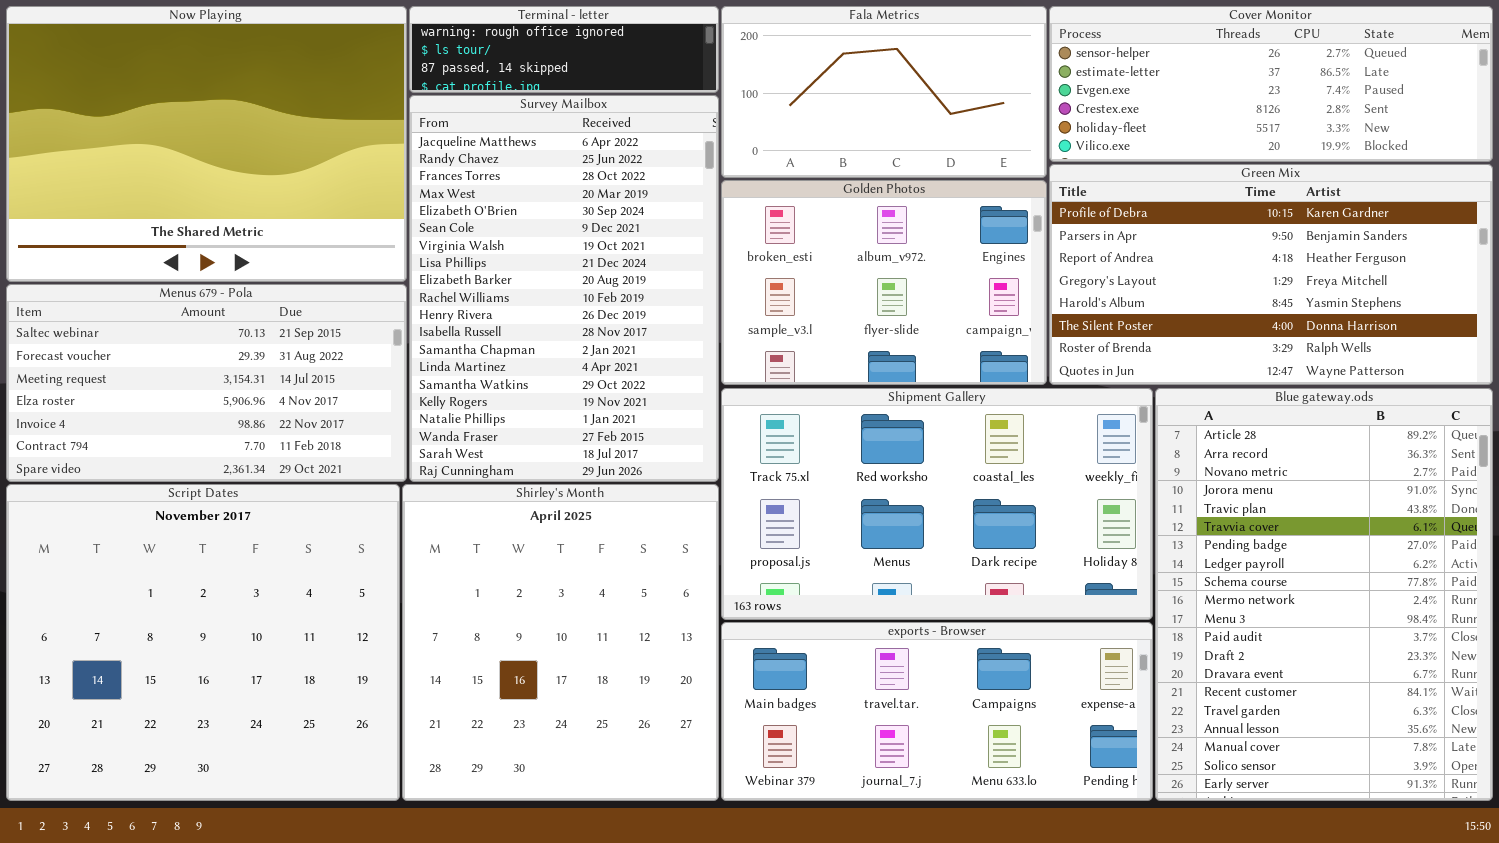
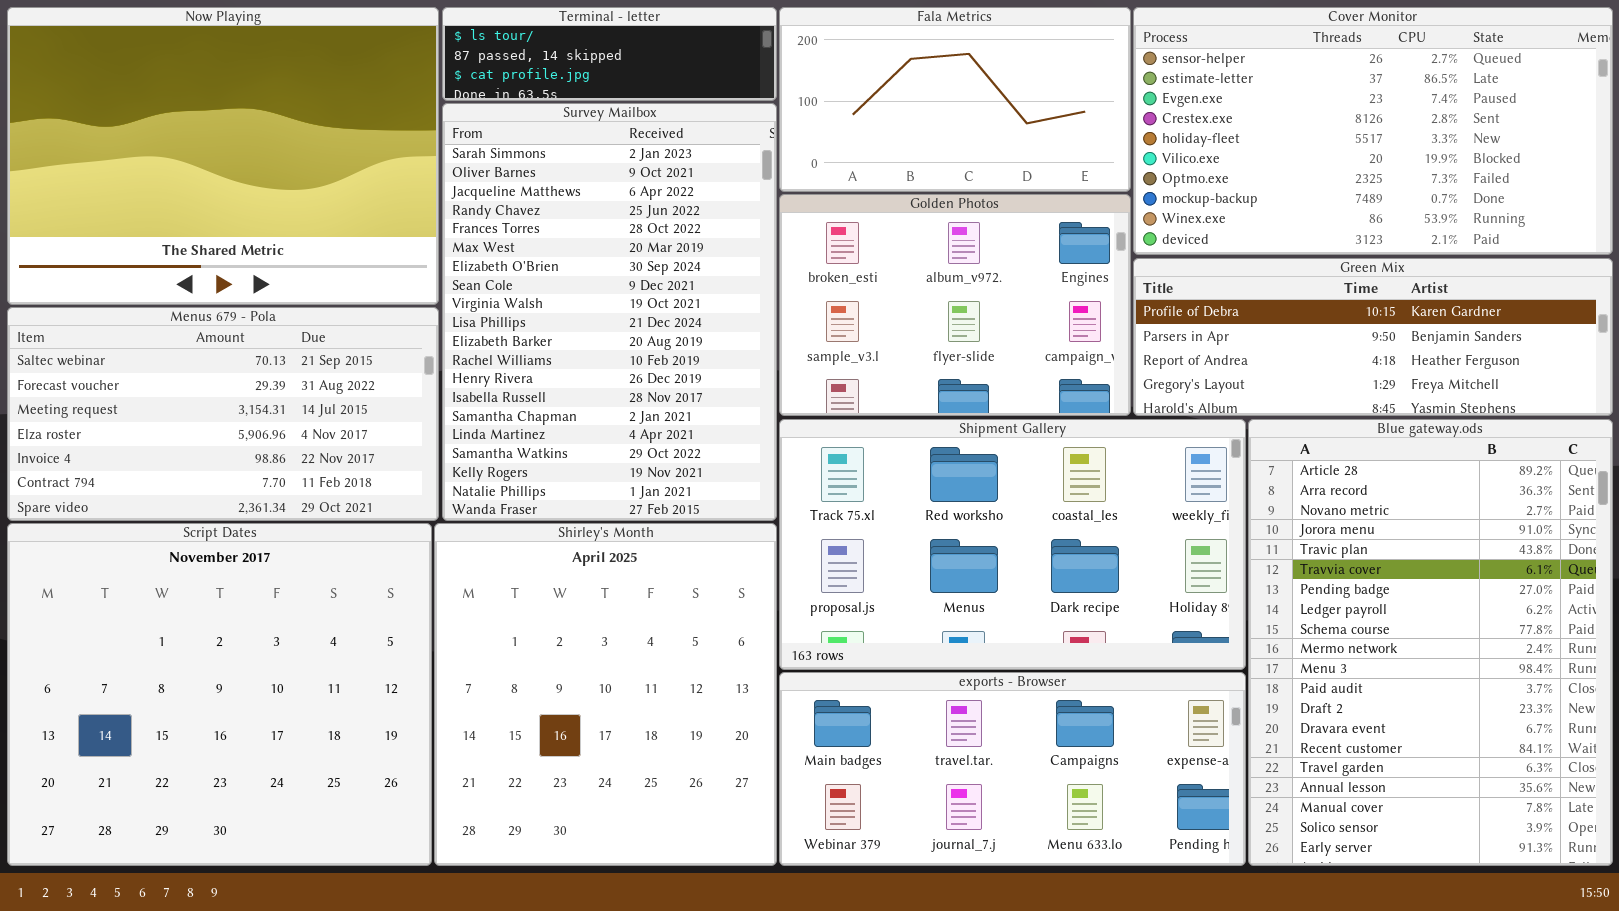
Terminal - letter: [409,6,719,93] -> [442,7,777,101], scrolled down 1 row
Cover Monitor: [1049,6,1493,162] -> [1133,7,1613,255], resized
Survey Mailbox: [409,95,719,482] -> [442,103,777,521], scrolled up 2 rows
Green Mix: [1049,164,1493,385] -> [1133,258,1613,416], resized

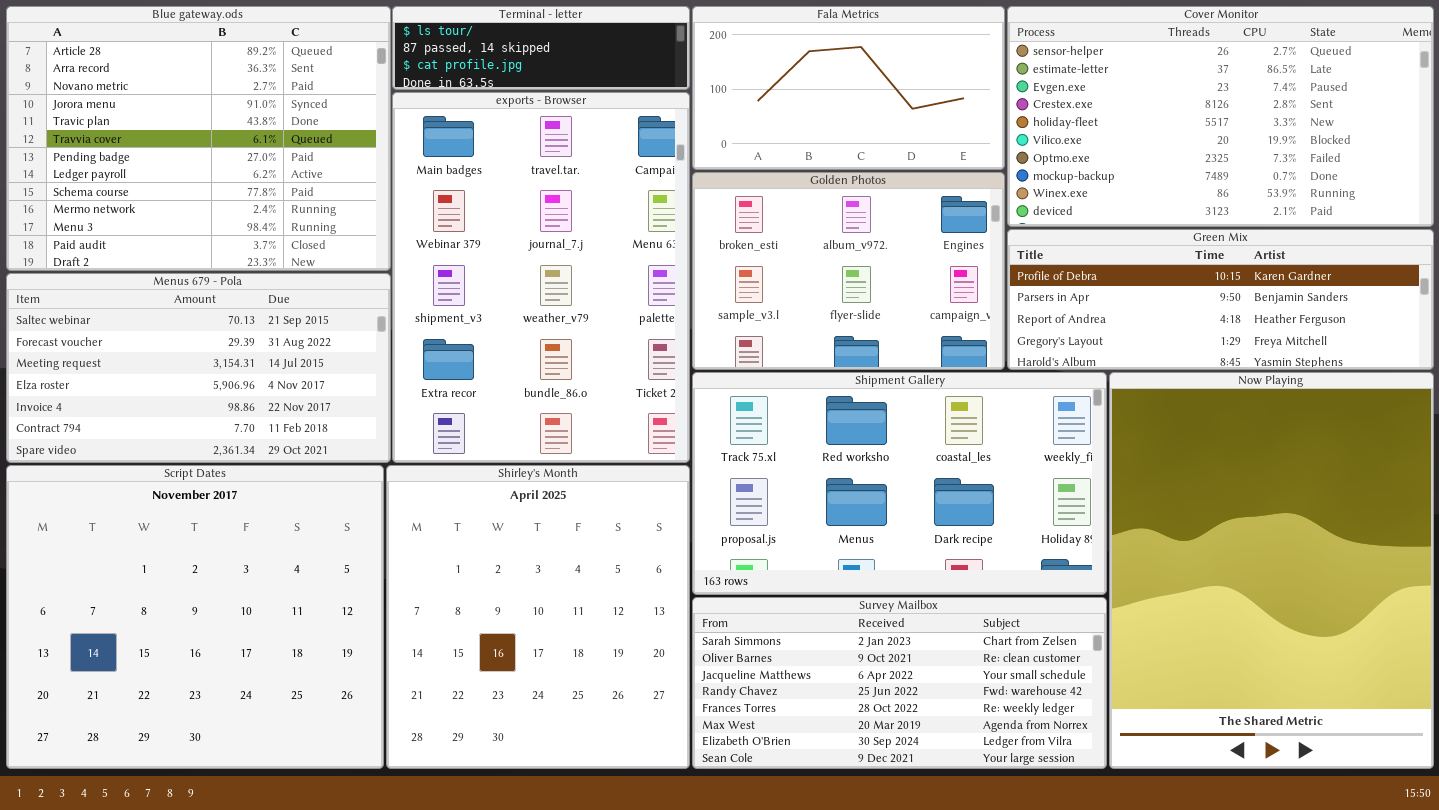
Now Playing: [7,7,439,305] -> [1109,372,1434,769], moved, resized
Survey Mailbox: [442,103,777,521] -> [692,597,1107,769], moved, resized
Blue gateway.ods: [1248,419,1613,866] -> [6,6,391,271], moved, resized
exports - Browser: [779,672,1246,866] -> [392,92,690,463], moved, resized

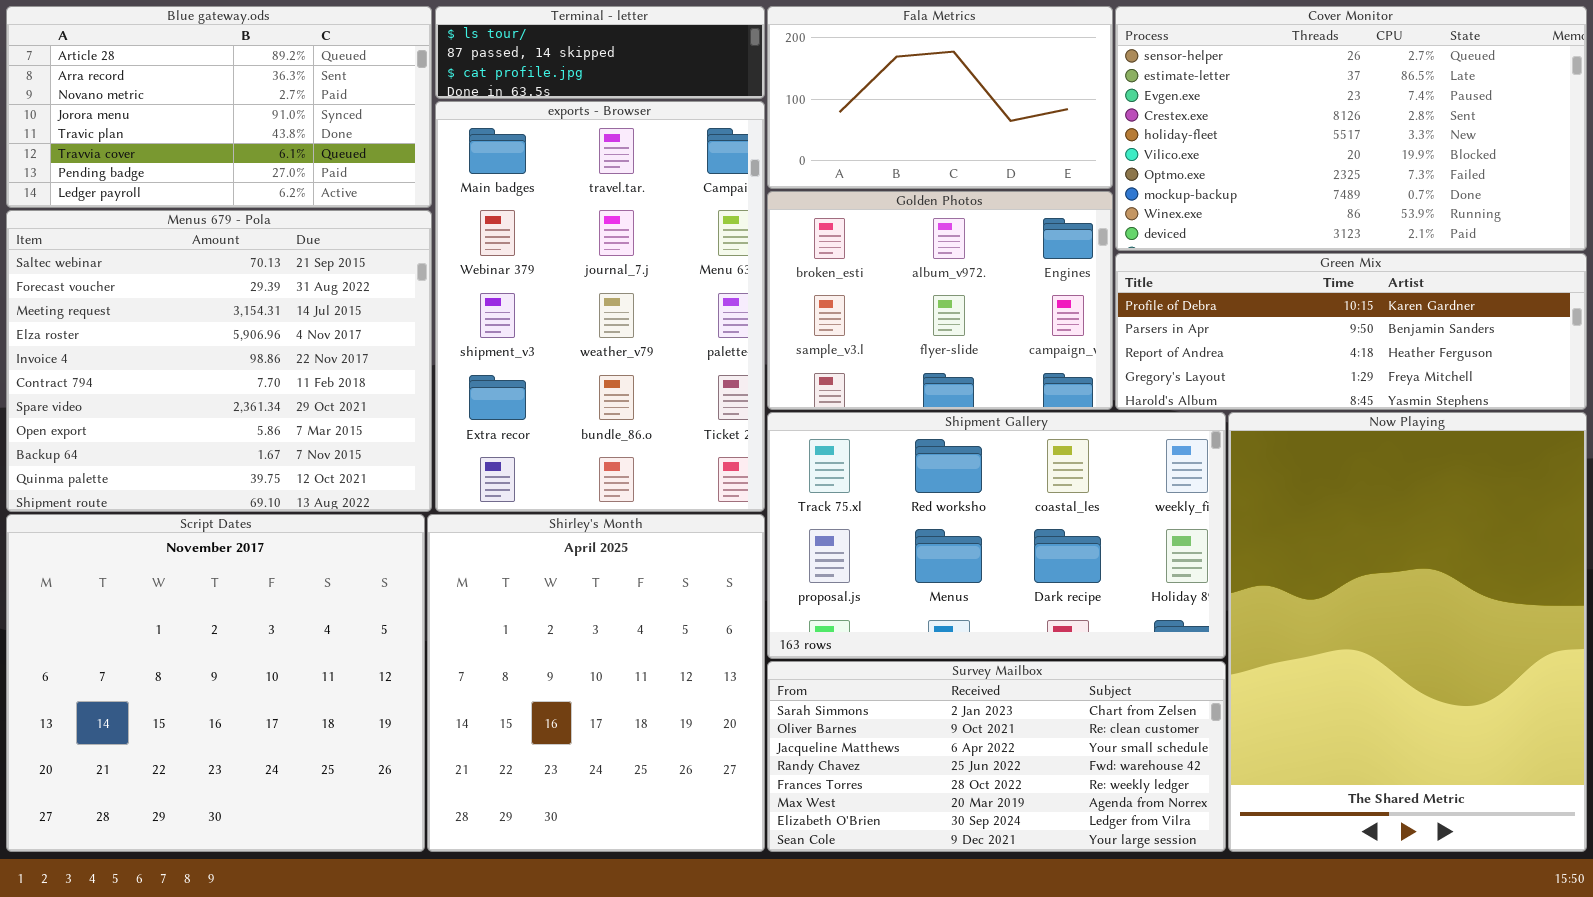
Blue gateway.ods: [6,6,391,271] -> [6,6,432,208], resized
Menus 679 - Pola: [6,273,391,463] -> [6,210,432,512], resized

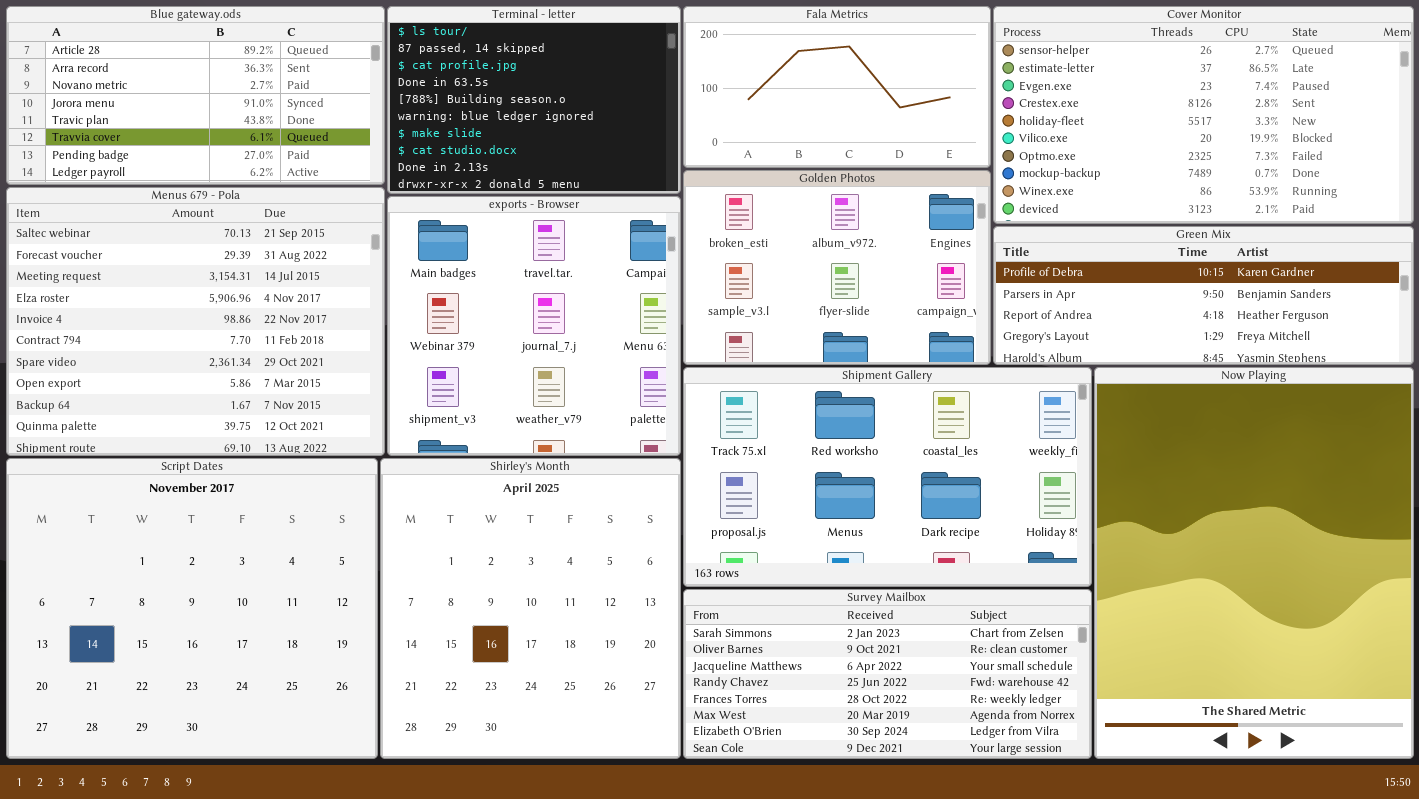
Terminal - letter: [435,6,765,99] -> [387,6,681,194], resized
exports - Browser: [435,101,765,512] -> [387,196,681,456], resized

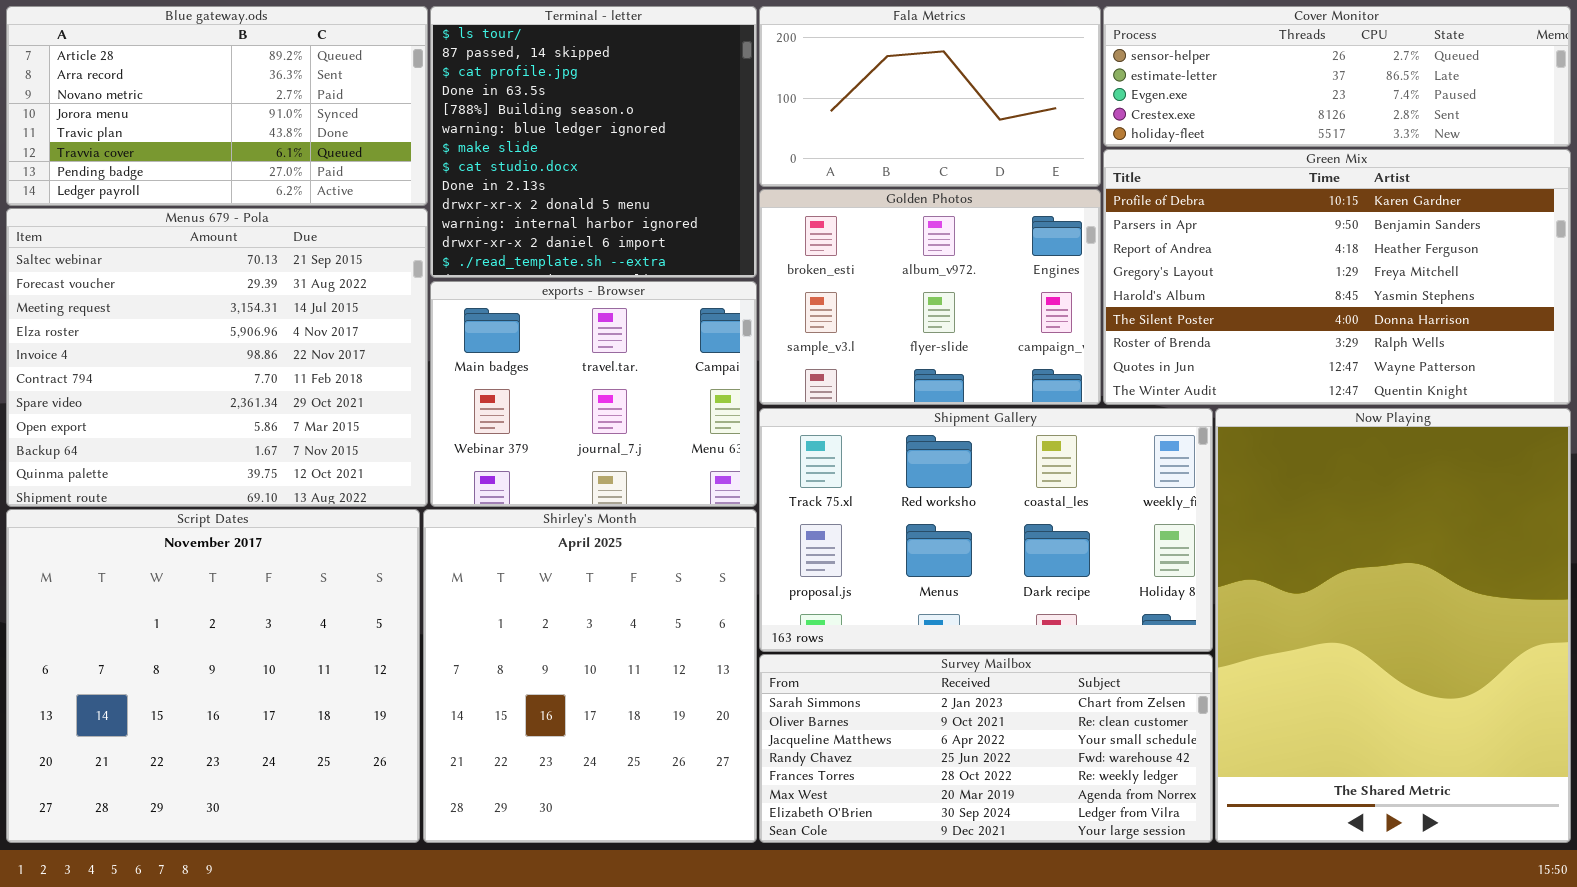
Terminal - letter: [387,6,681,194] -> [430,6,757,278], resized
Cover Monitor: [993,6,1414,224] -> [1103,6,1571,147], resized
exports - Browser: [387,196,681,456] -> [430,281,757,507], resized
Green Mix: [993,226,1414,365] -> [1103,149,1571,405], resized

